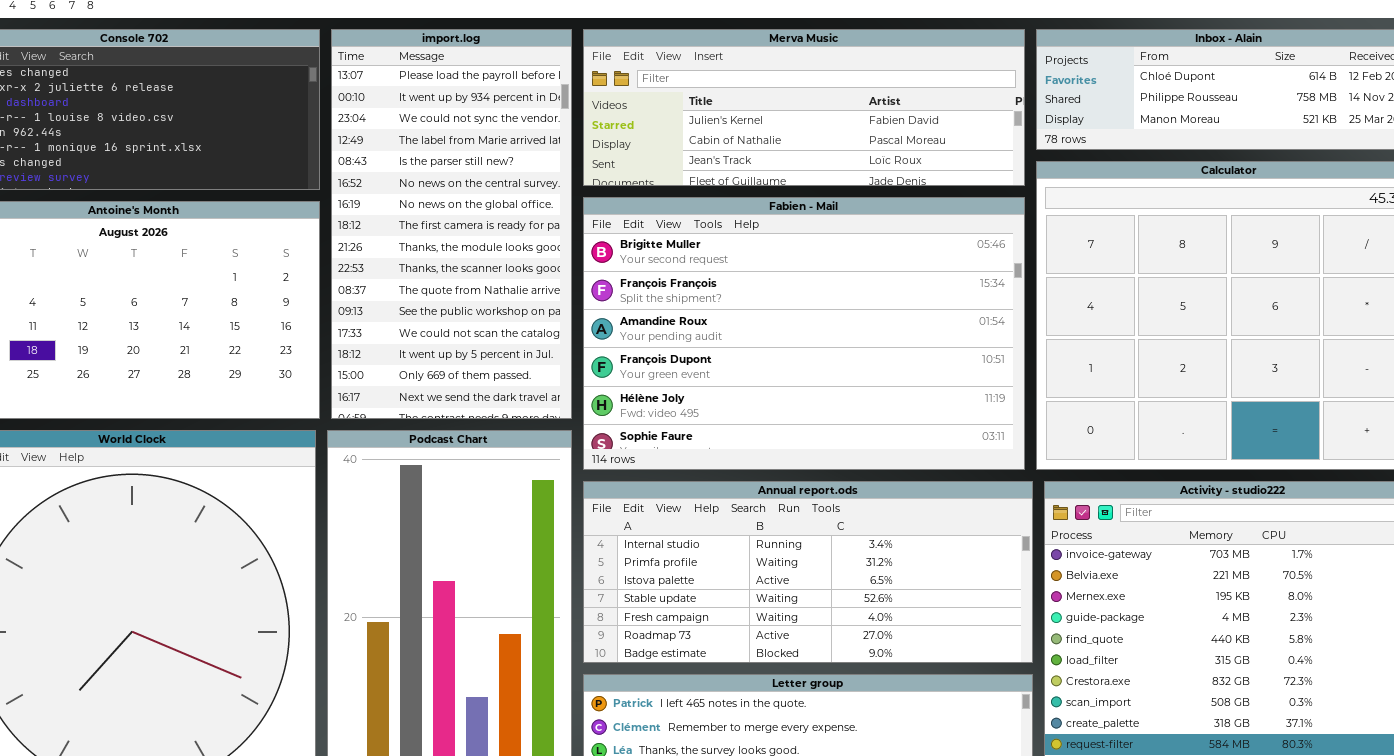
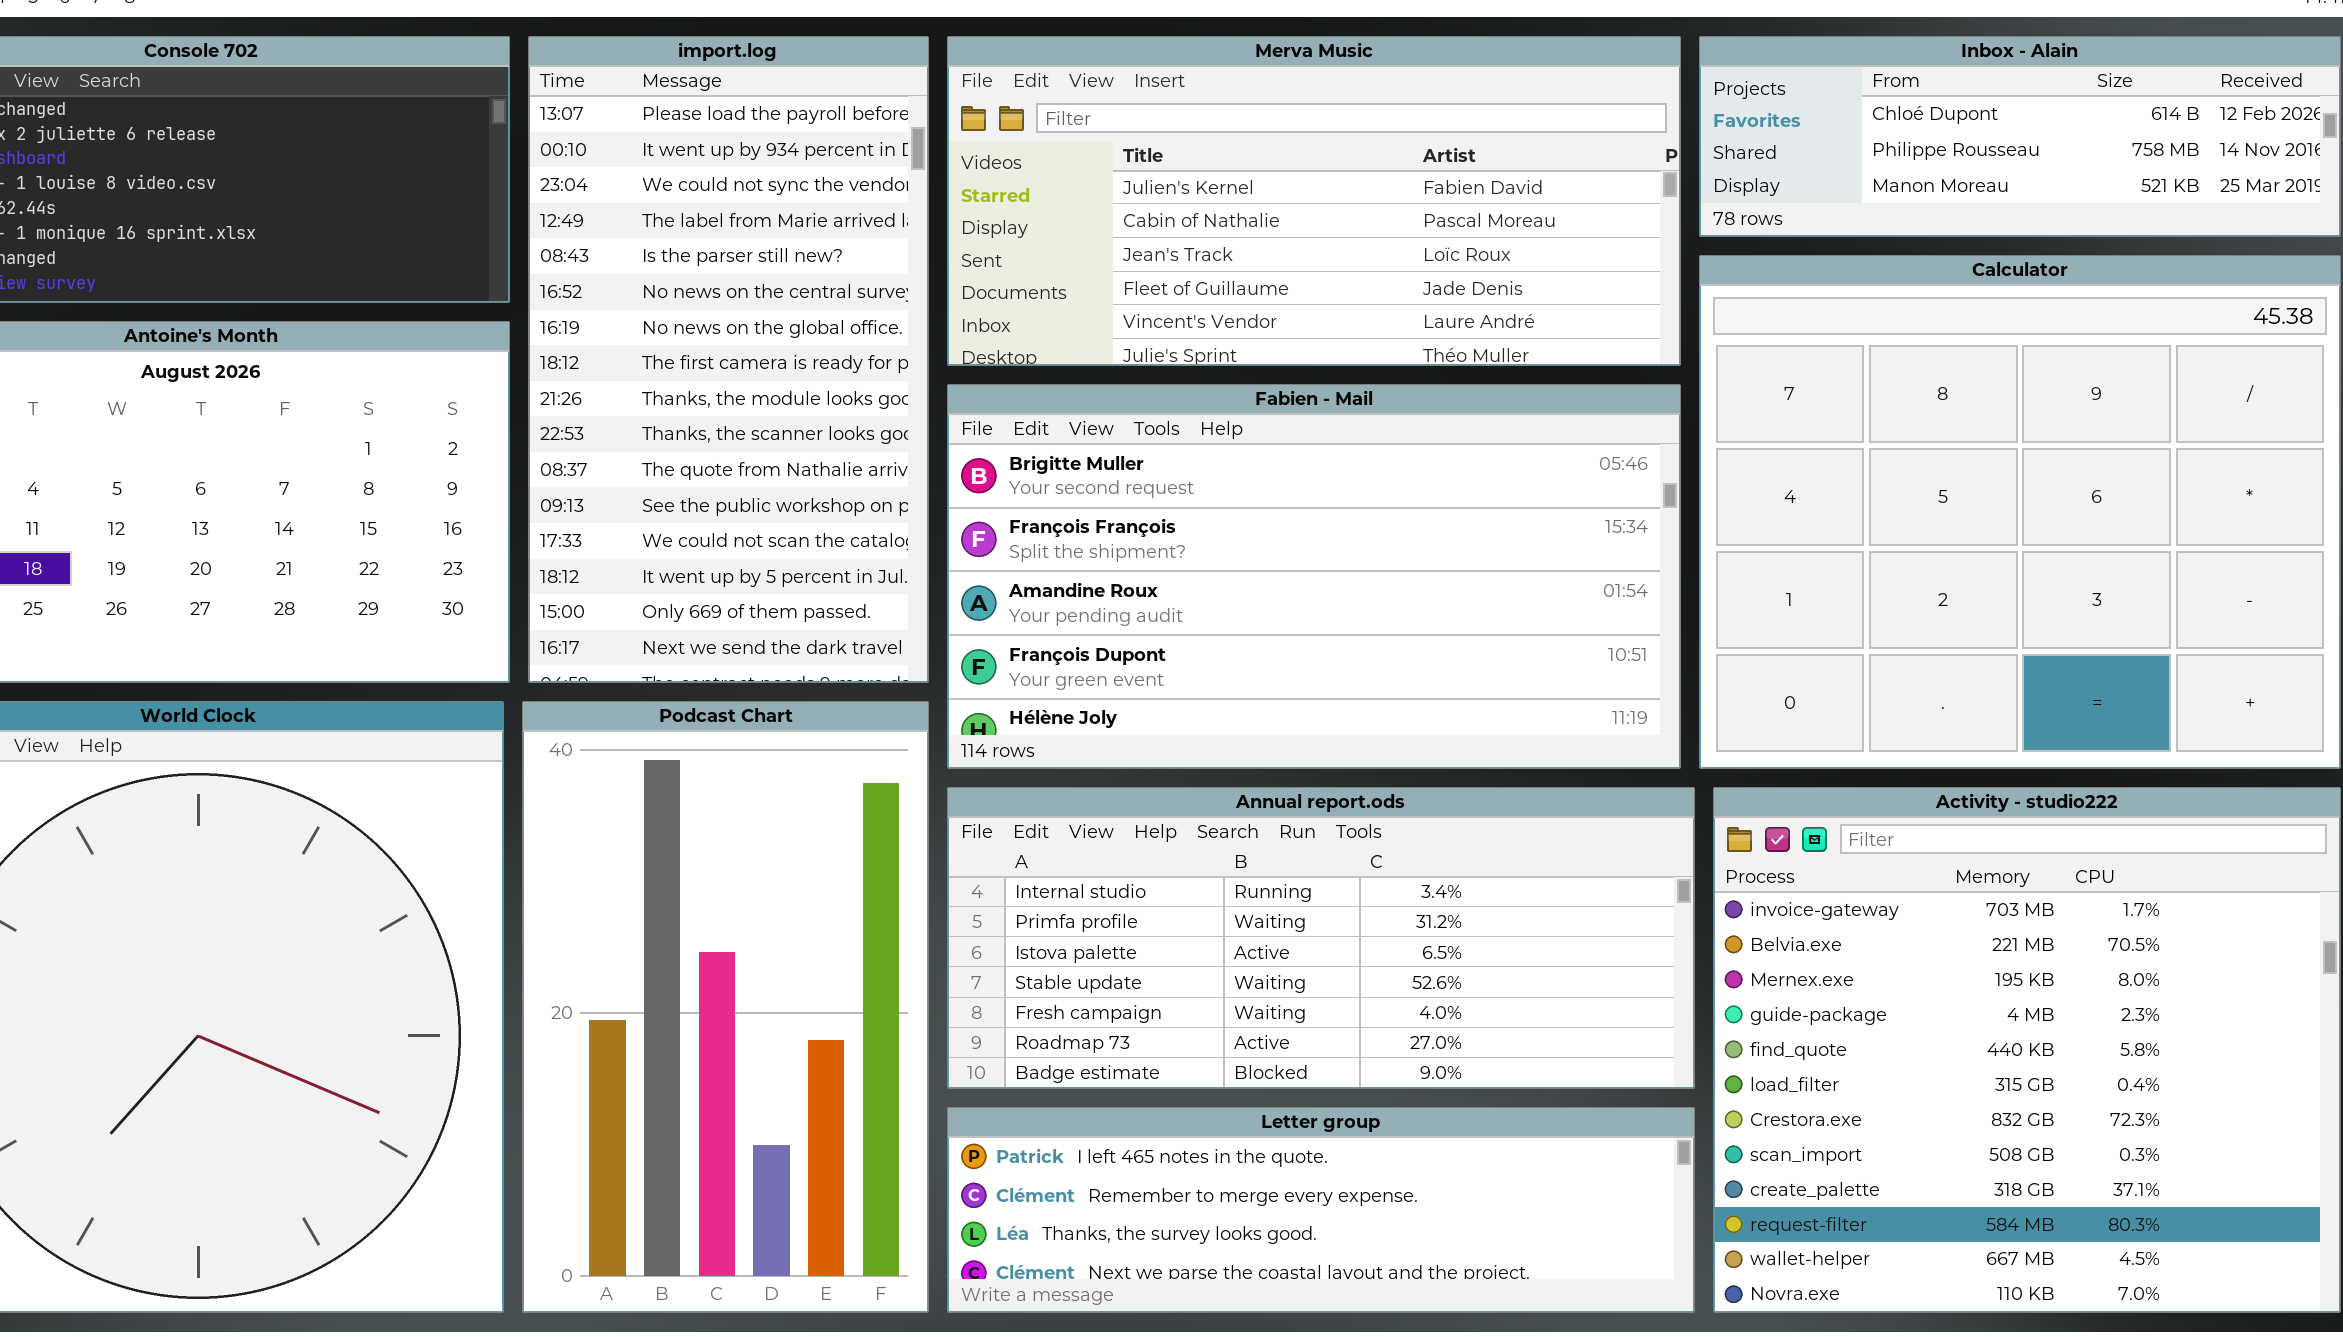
Merva Music: [583,29,1025,186] -> [947,36,1681,366], resized
Fabien - Mail: [583,197,1025,470] -> [947,384,1681,769], resized

